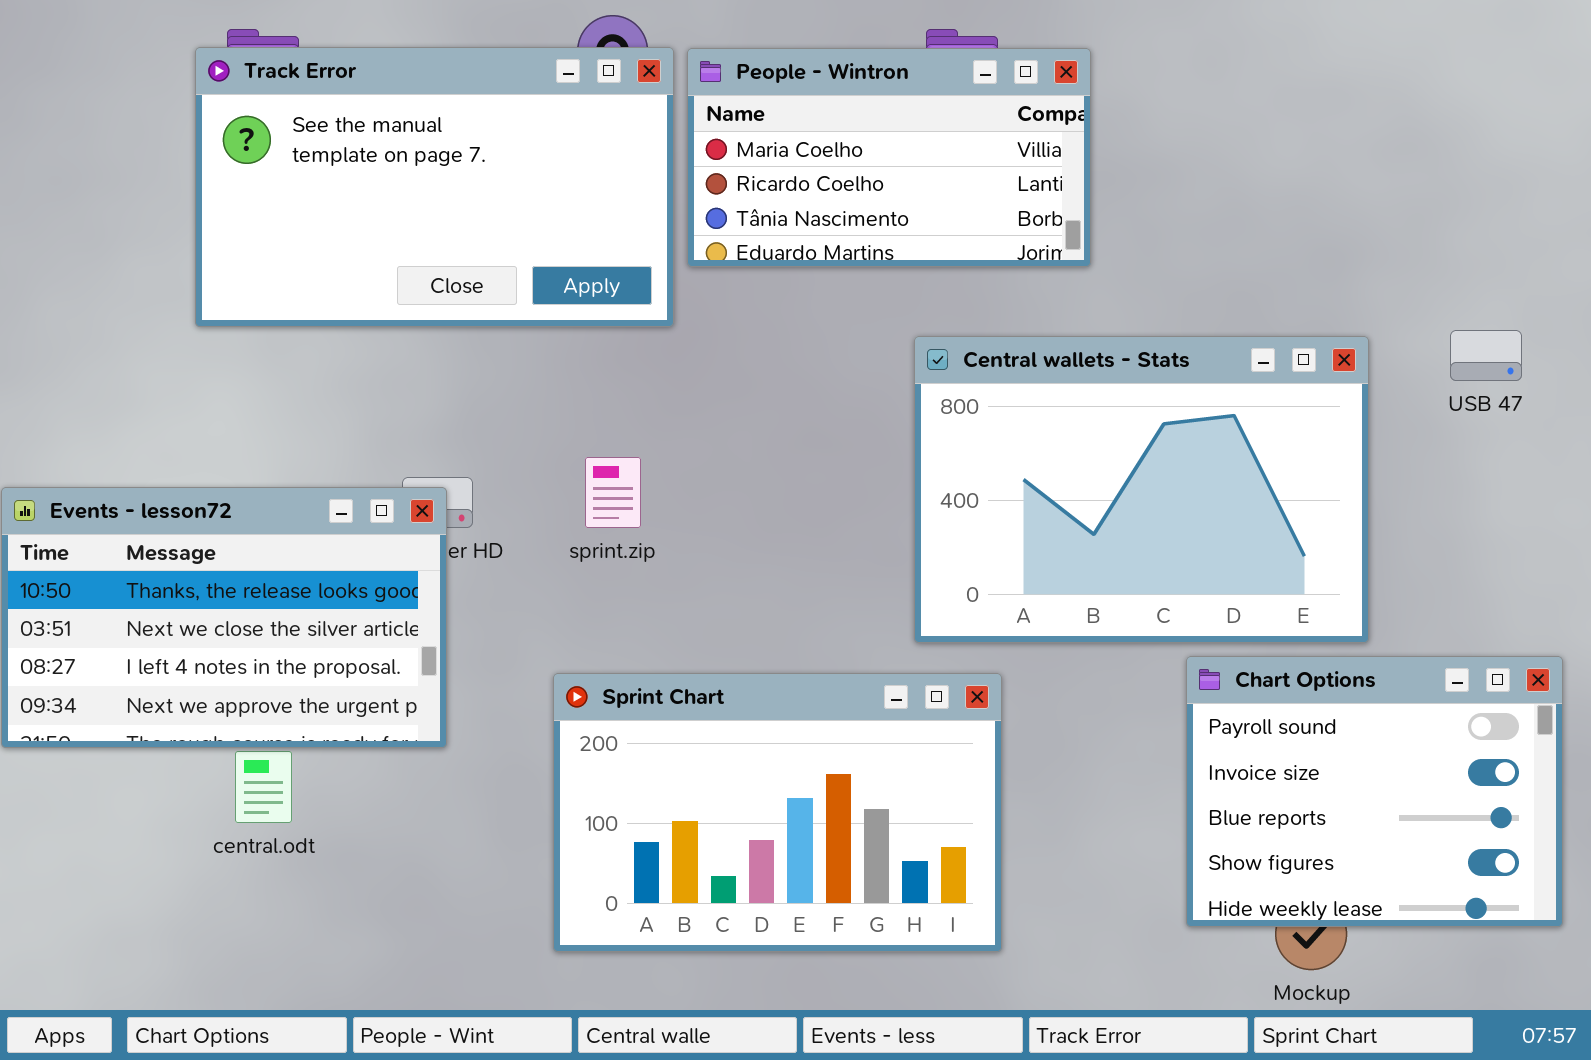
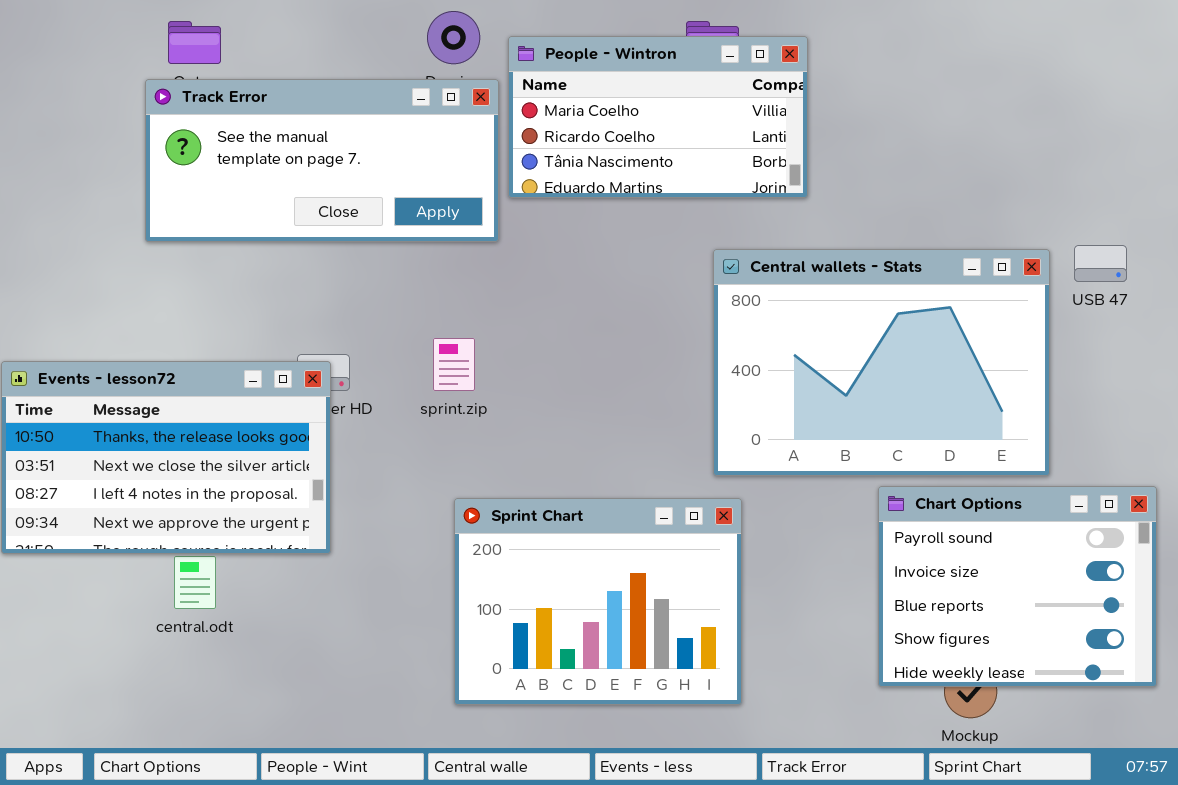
Track Error: [195,47,674,327] -> [145,79,499,242], resized
Central wallets - Stats: [914,336,1369,643] -> [713,249,1050,476], moved
Sprint Chart: [553,673,1002,952] -> [454,498,742,705], resized

